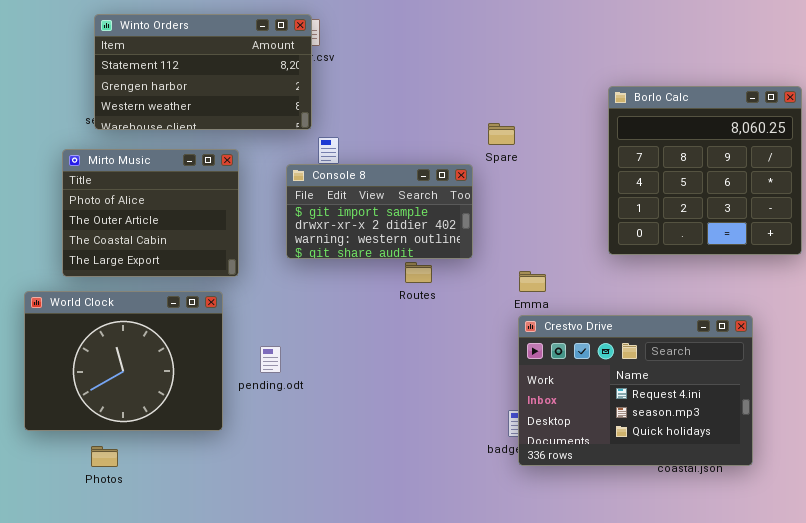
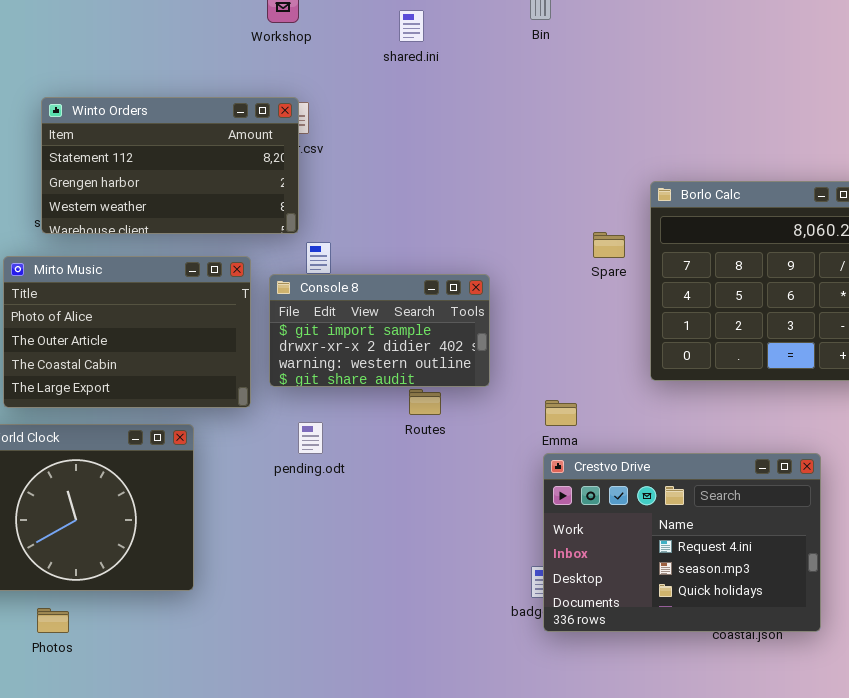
Spare: [488,123,515,145] -> [593,232,625,258], moved
Mirto Music: [62,149,239,277] -> [3,256,251,408], resized
pending.odt: [260,346,281,373] -> [298,422,323,454], moved

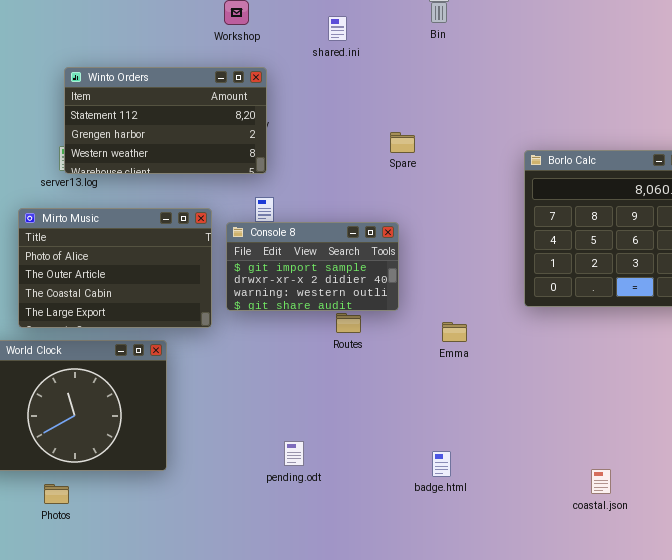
Winto Orders: [41,97,299,234] -> [64,67,267,174], moved
Spare: [593,232,625,258] -> [390,132,415,153], moved
pending.odt: [298,422,323,454] -> [284,441,304,466], moved
Crestvo Drive: [543,453,821,632] -> none, closed

